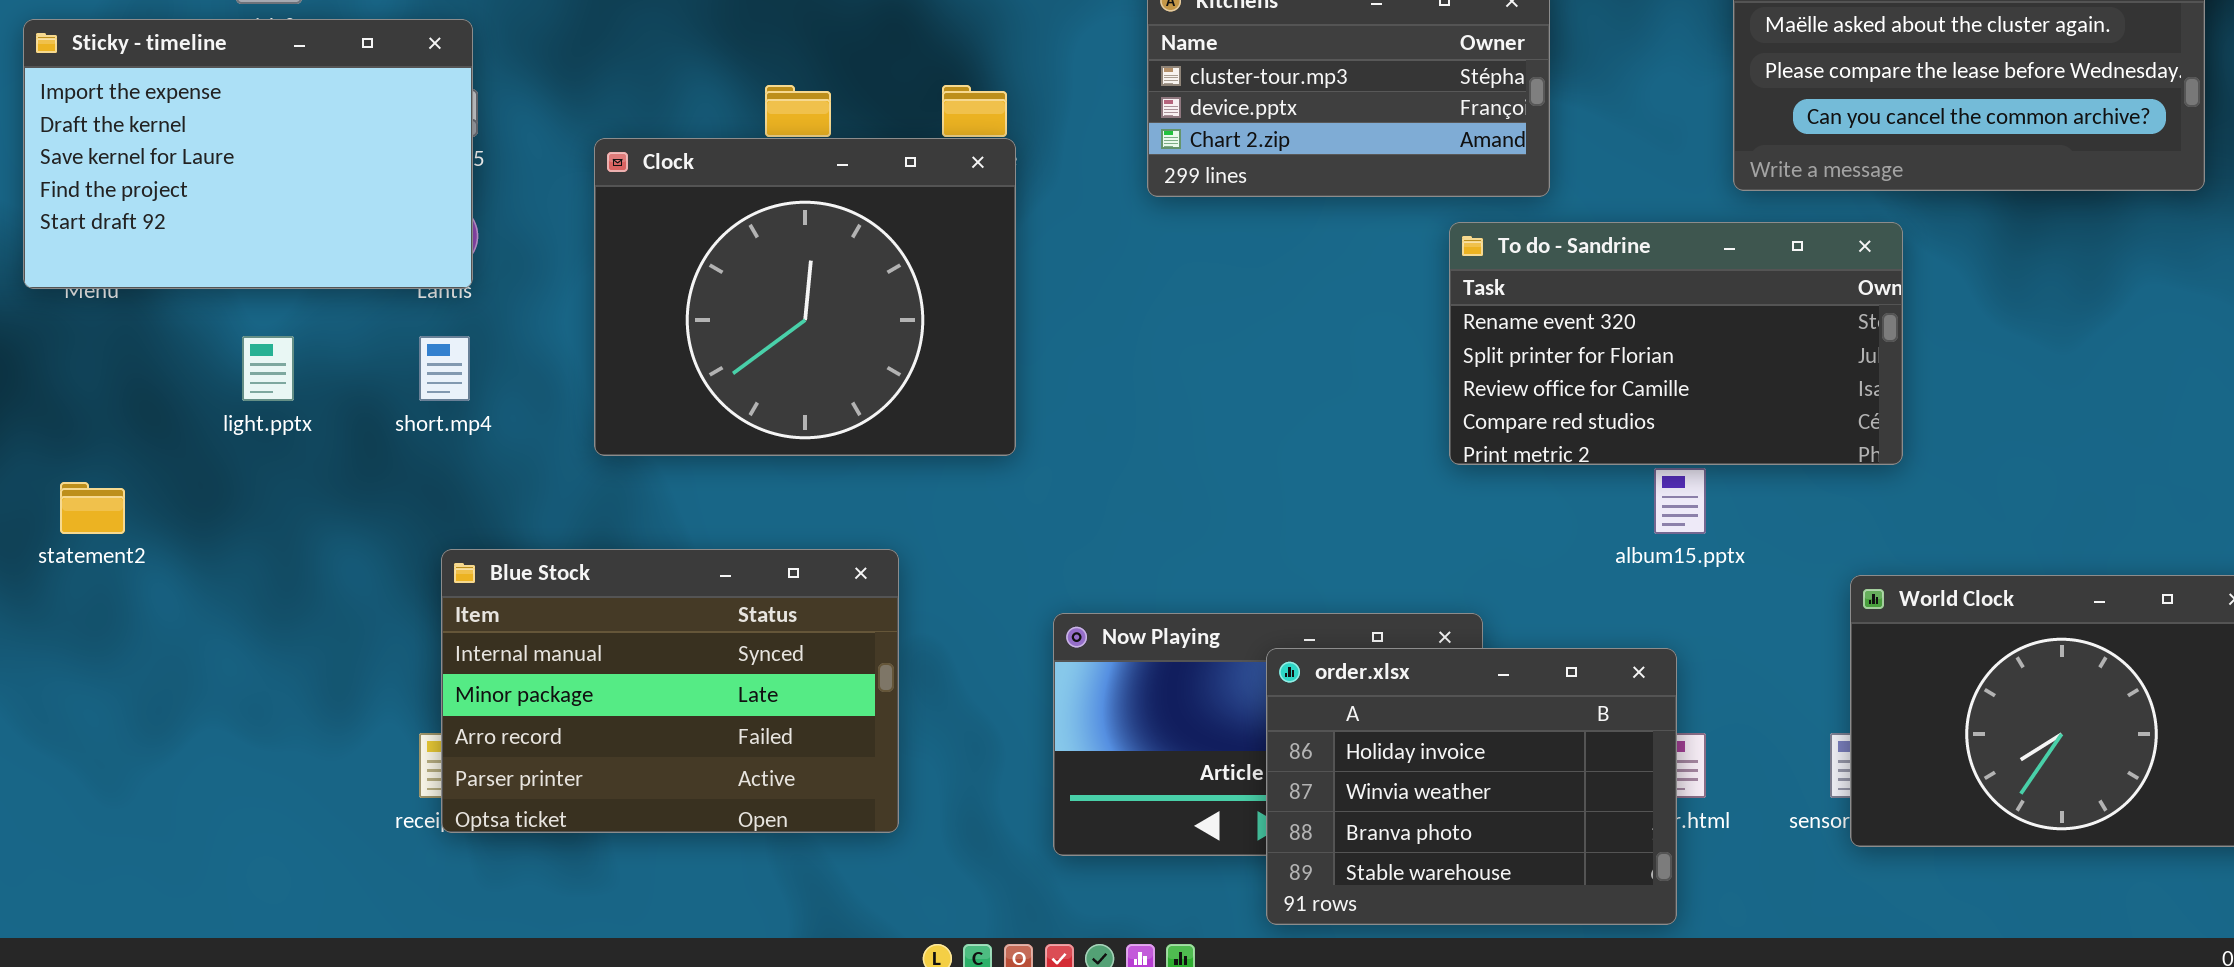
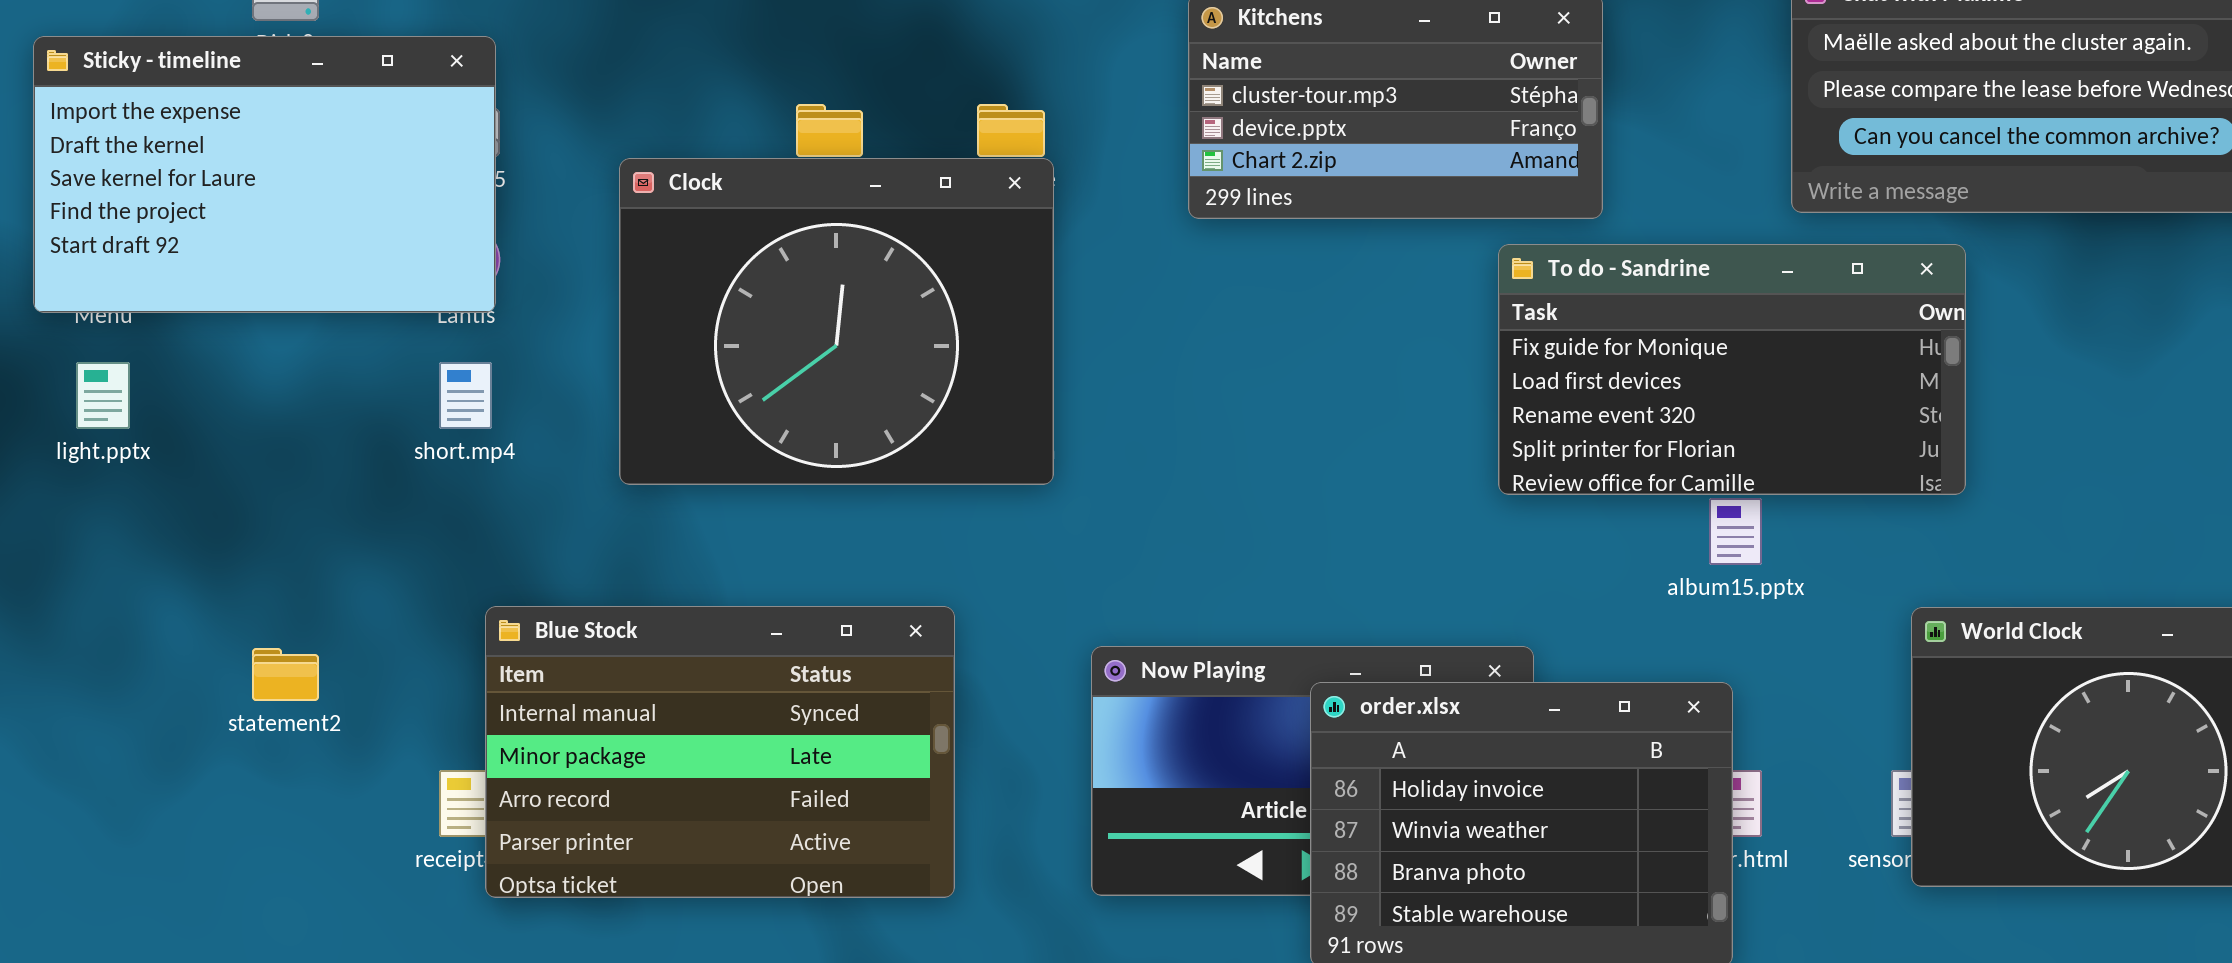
To do - Sandrine: [1449,222,1903,465] -> [1498,244,1966,495], scrolled up 2 rows
light.pptx: [242,336,294,401] -> [76,362,130,429], moved
statement2: [60,482,125,534] -> [252,648,319,701], moved
Blue Stock: [441,549,899,833] -> [485,606,955,898], moved

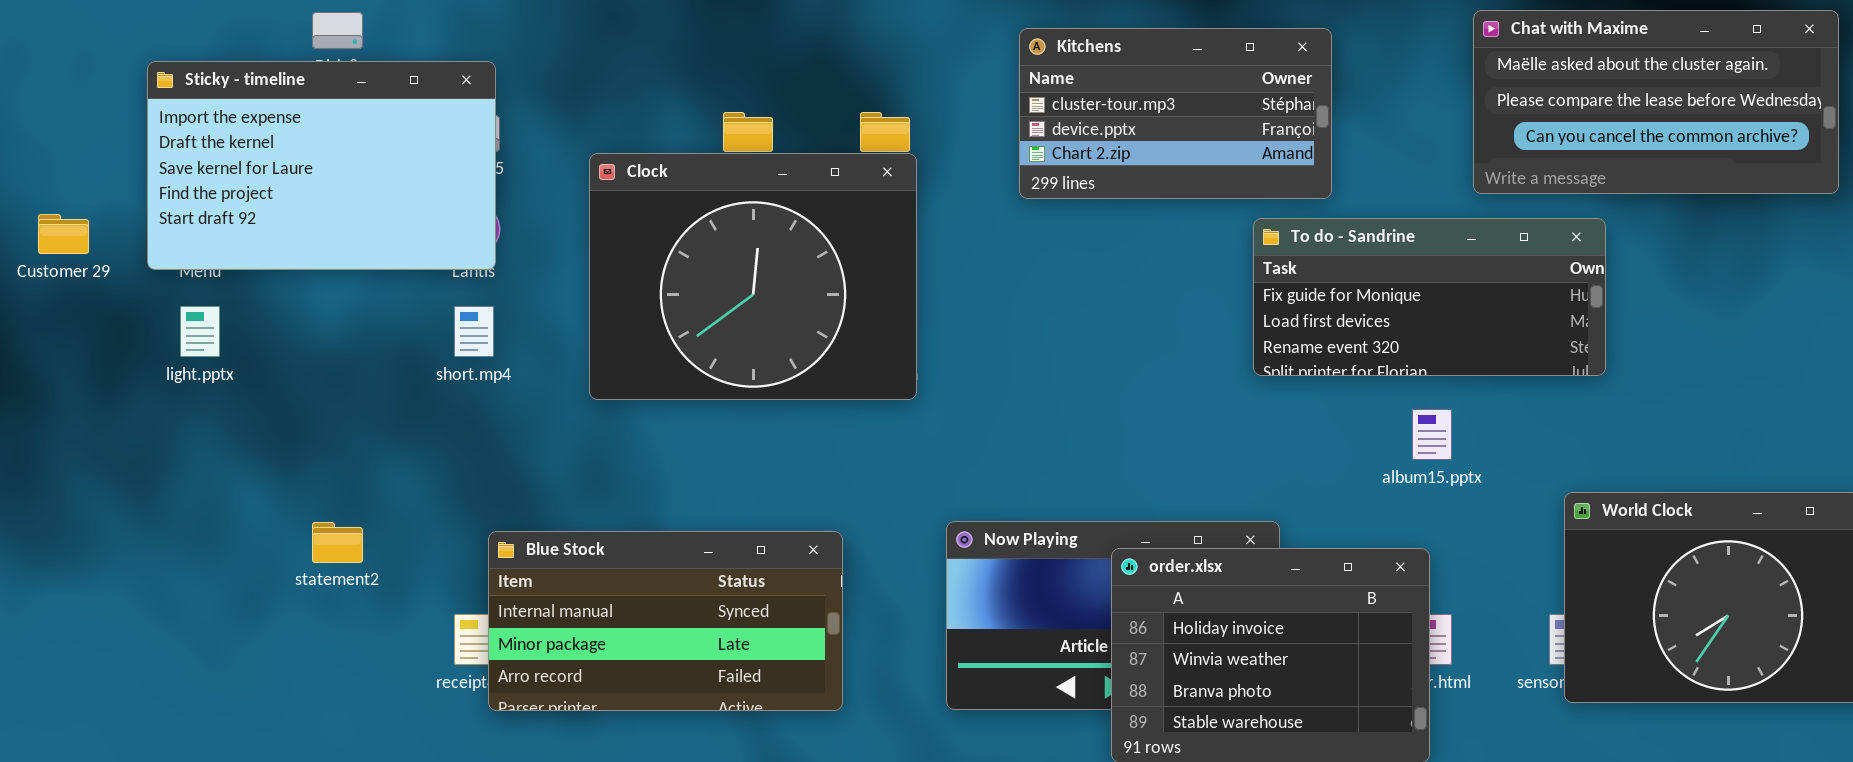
To do - Sandrine: [1498,244,1966,495] -> [1253,218,1606,376], resized
Blue Stock: [485,606,955,898] -> [488,531,843,711], resized

